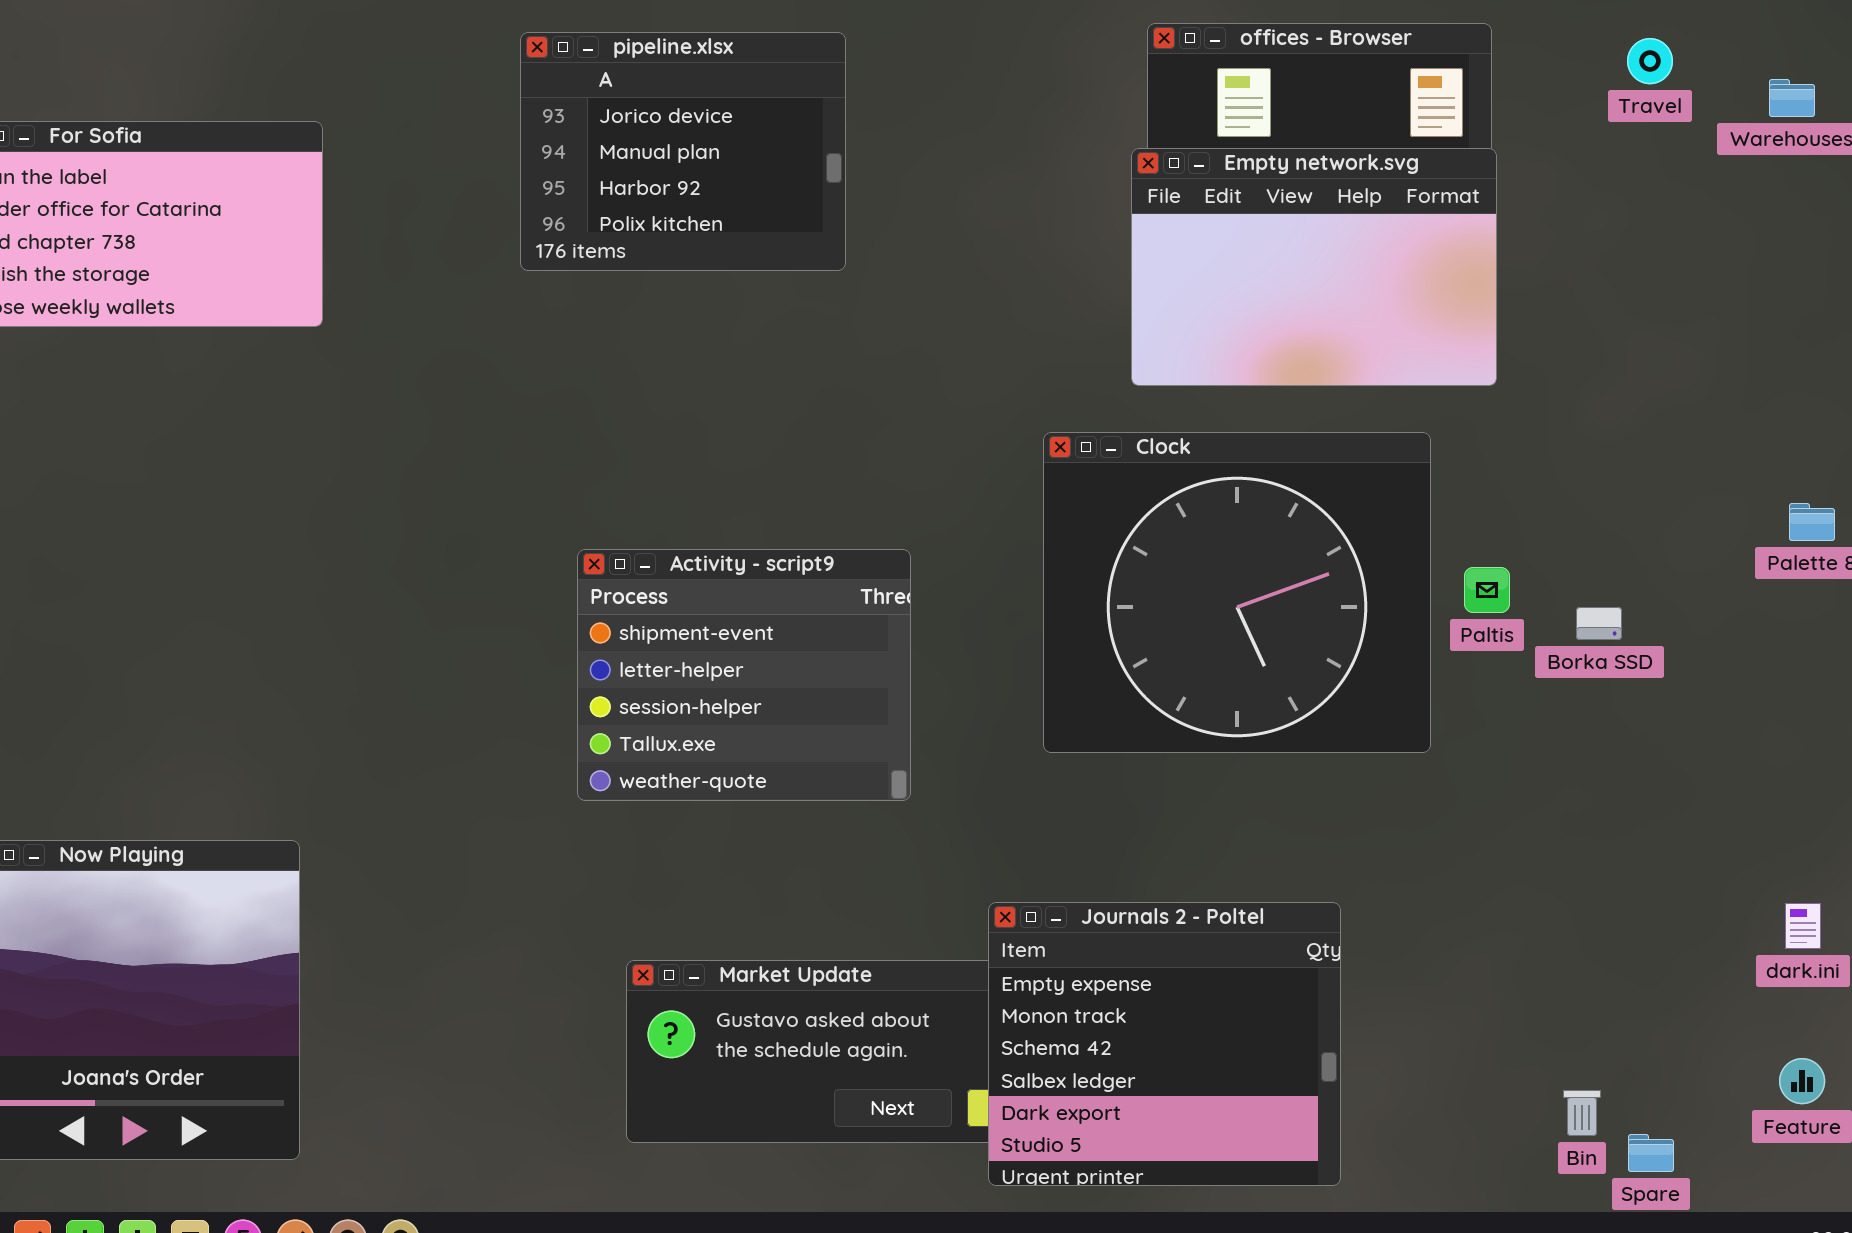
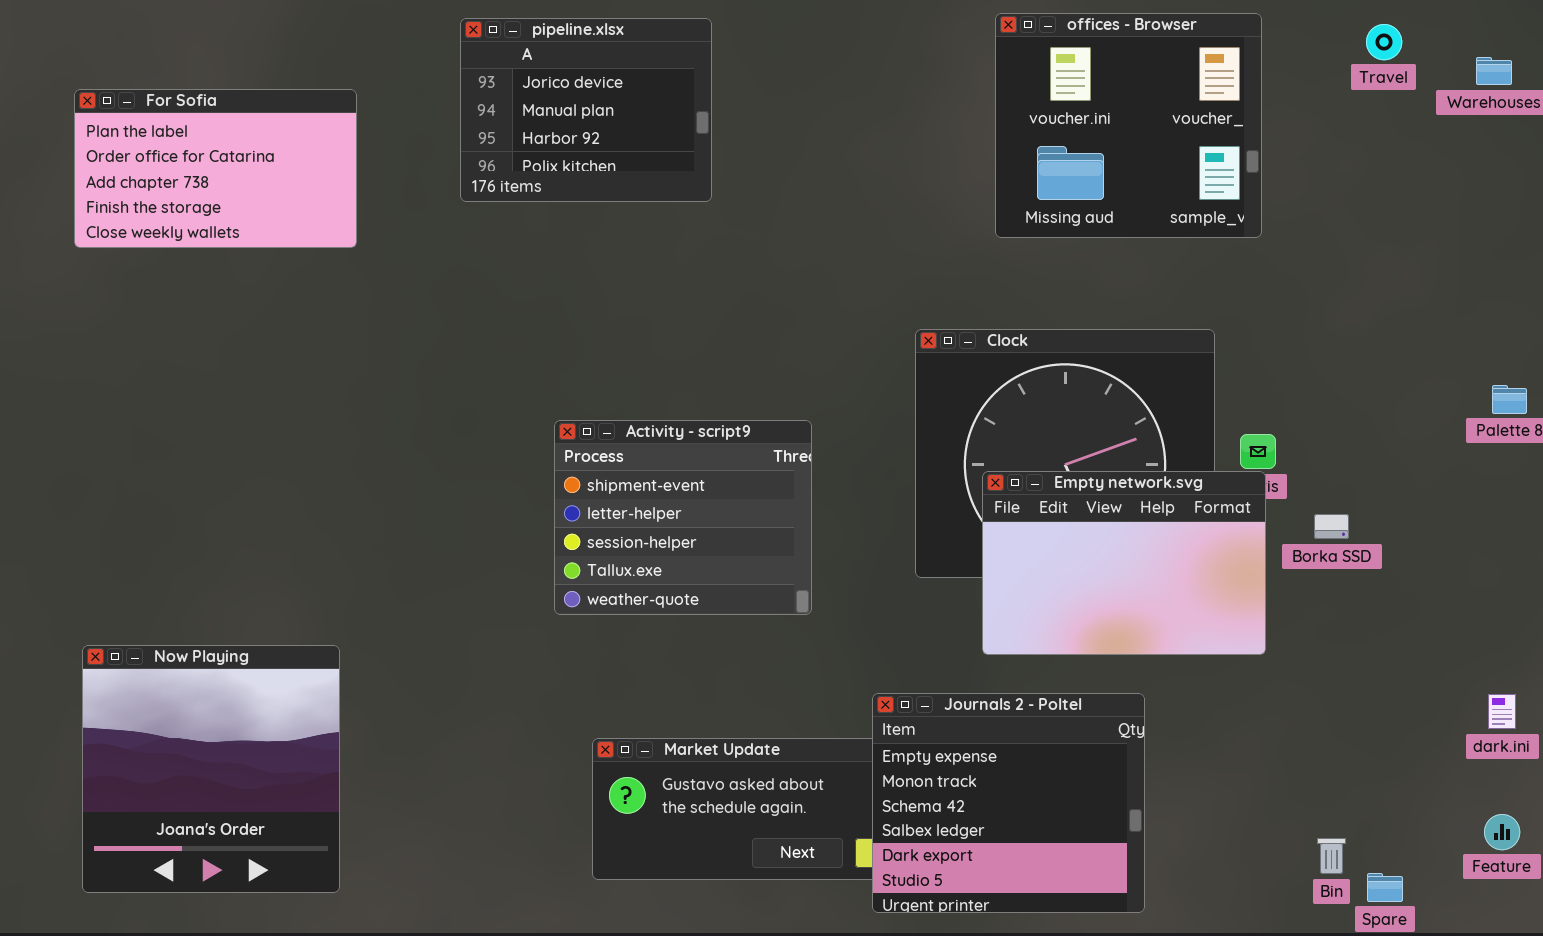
pipeline.xlsx: [520,32,846,271] -> [460,18,712,202], moved
Empty network.svg: [1131,148,1497,386] -> [982,471,1266,655], moved
Borka SSD: [1576,607,1622,640] -> [1314,514,1349,539], moved

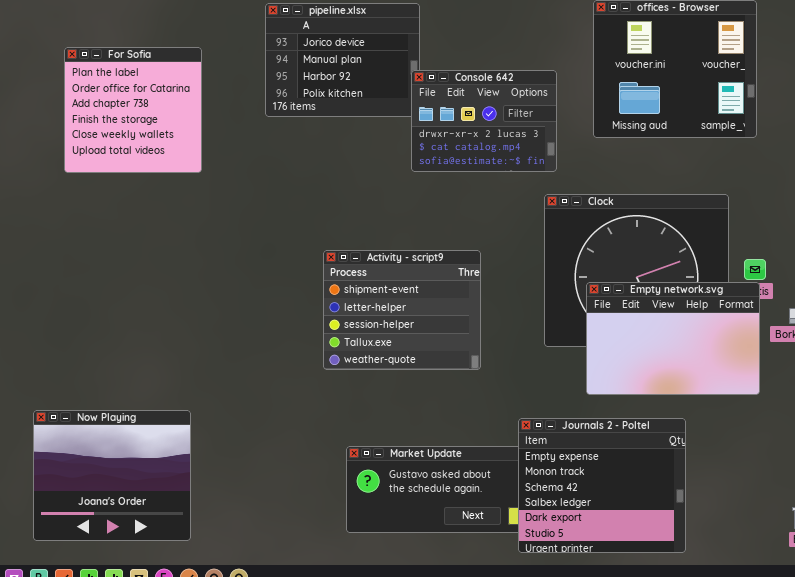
For Sofia: [74,89,357,248] -> [64,47,202,173], resized
Console 642: none -> [411,70,557,172], opened
Now Playing: [82,645,340,893] -> [33,410,191,541], resized

